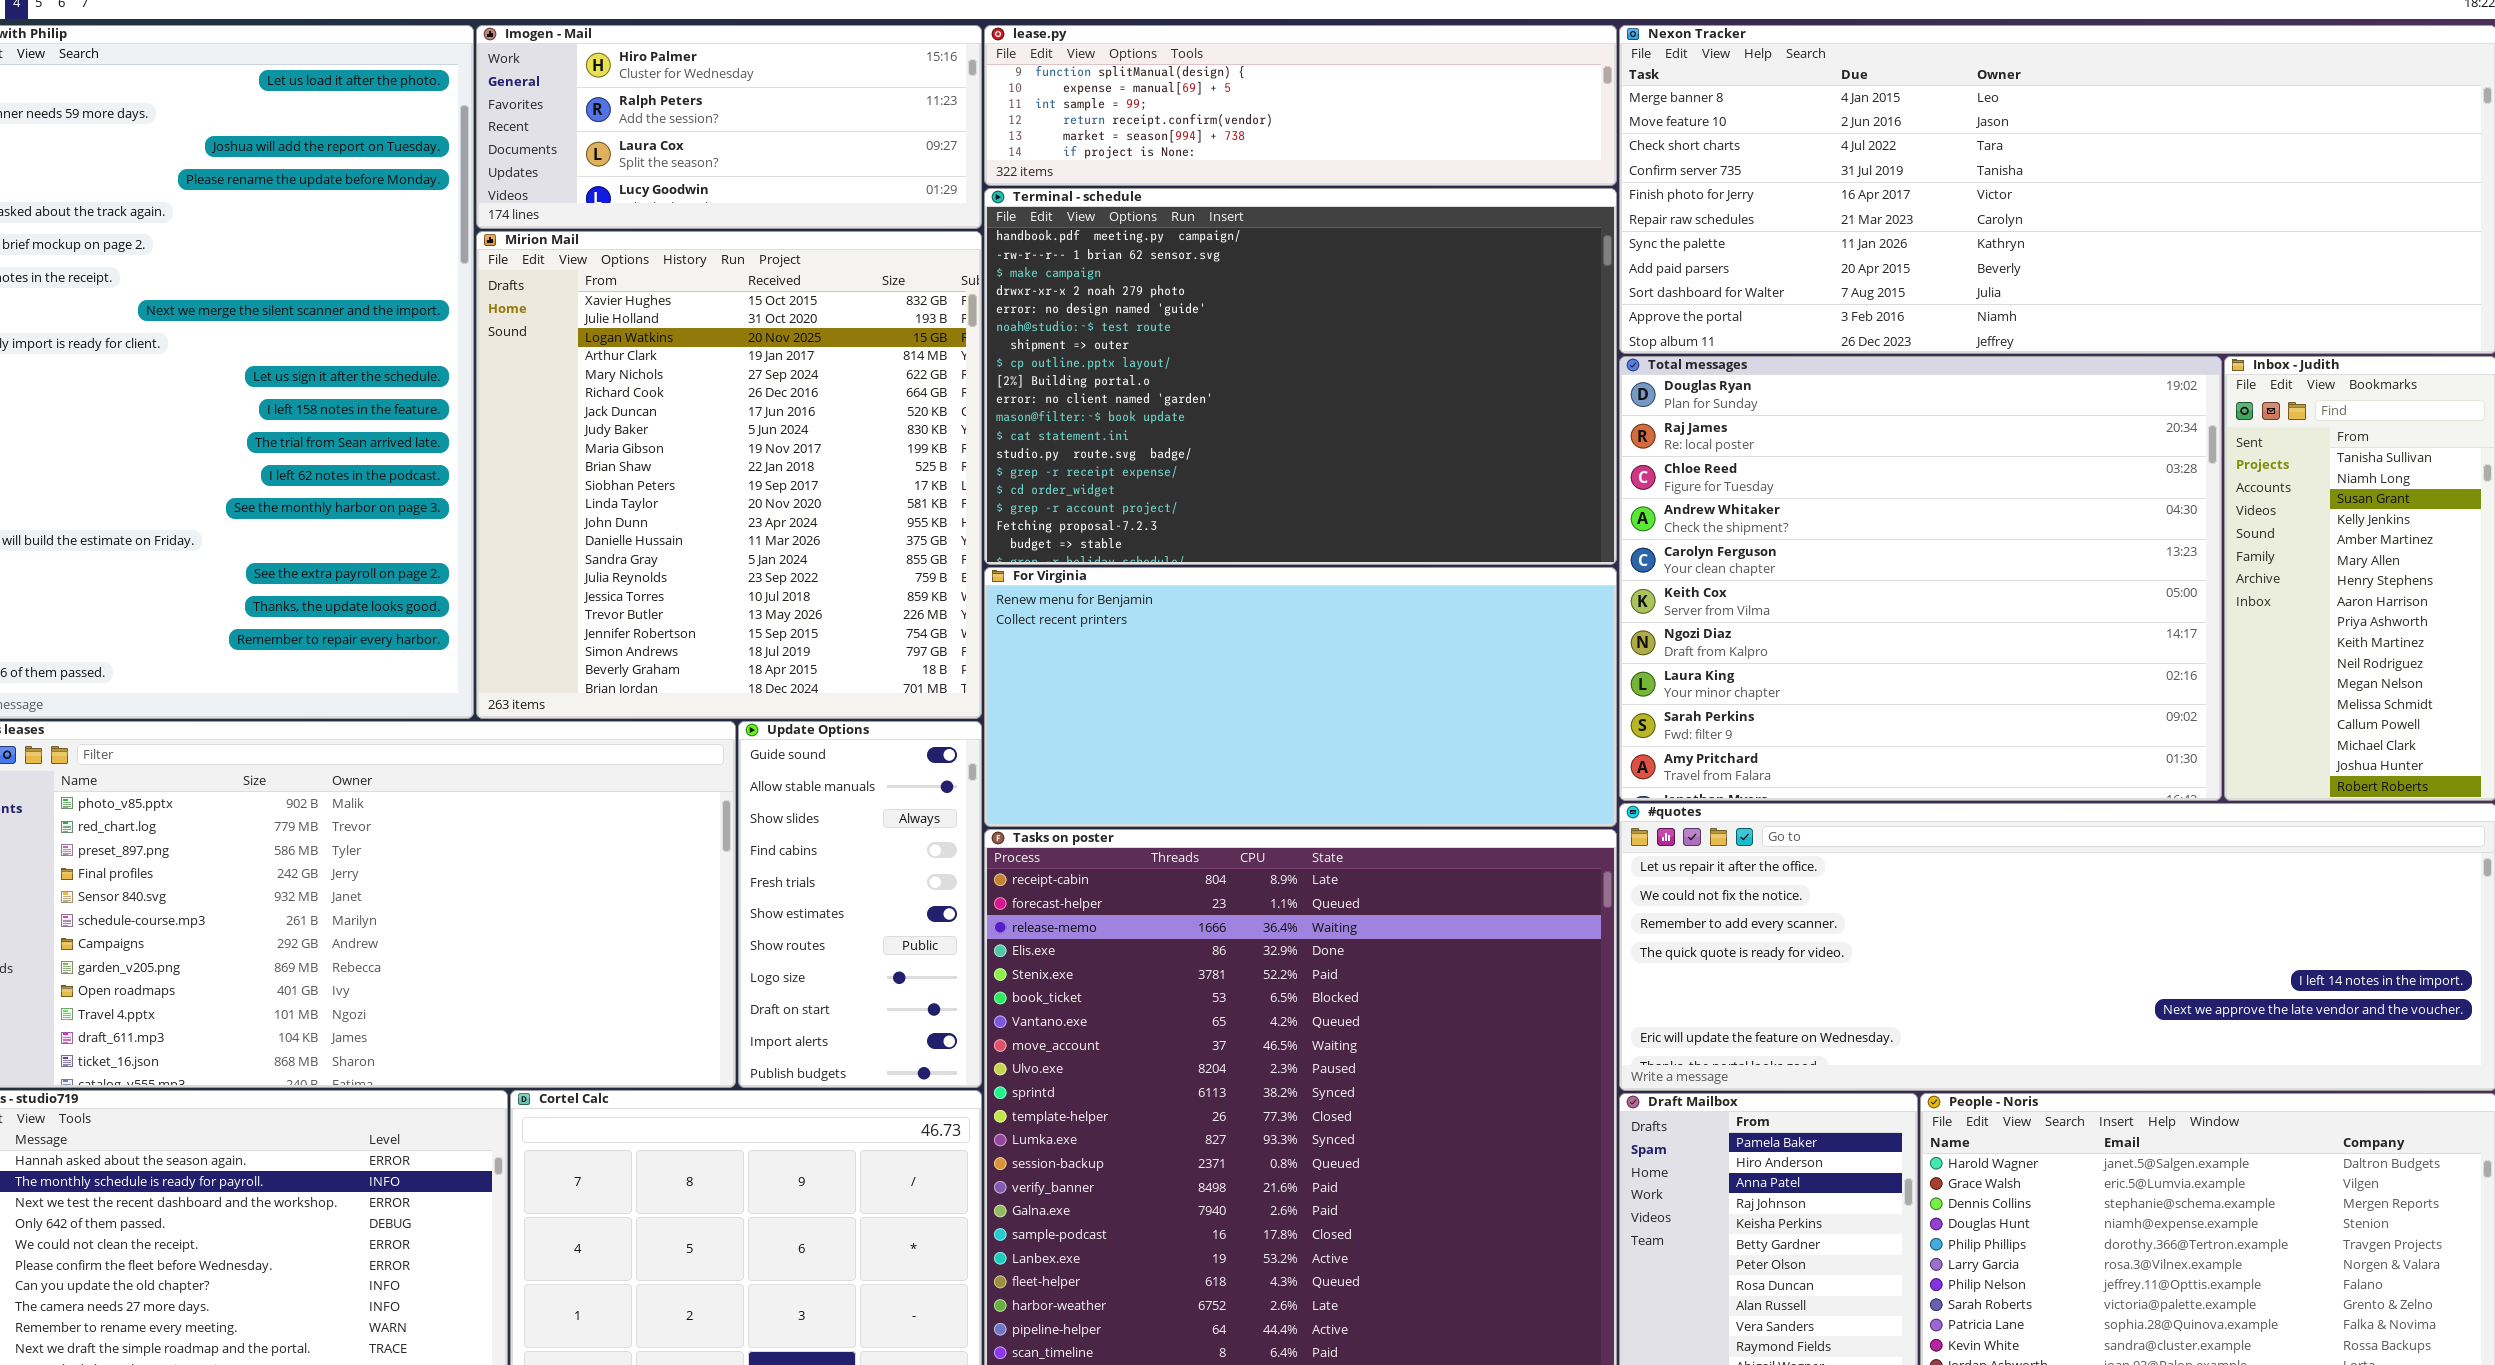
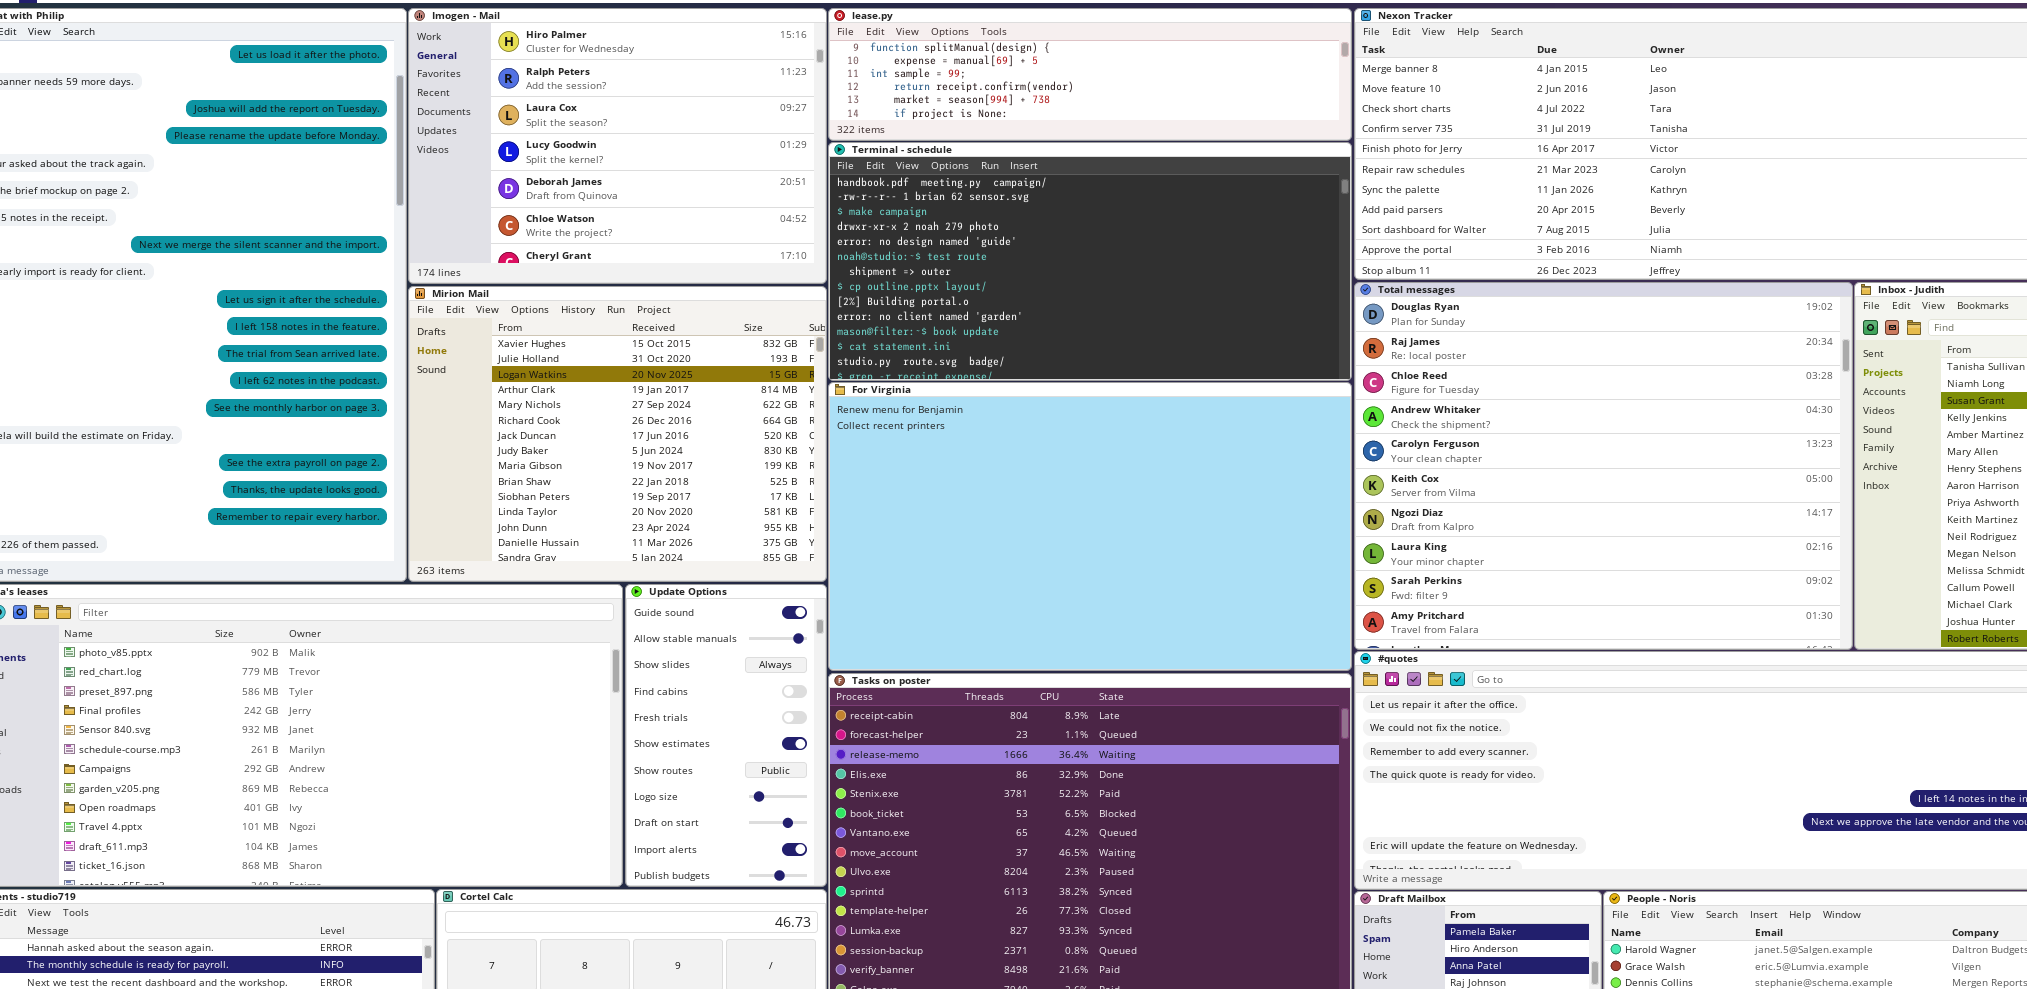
Imogen - Mail: [476,25,982,229] -> [408,8,827,284], resized
Terminal - schedule: [984,188,1617,565] -> [828,142,1352,381], resized
Mirion Mail: [476,231,982,719] -> [408,286,827,582], resized
For Virginia: [984,567,1617,827] -> [828,382,1352,671], resized

